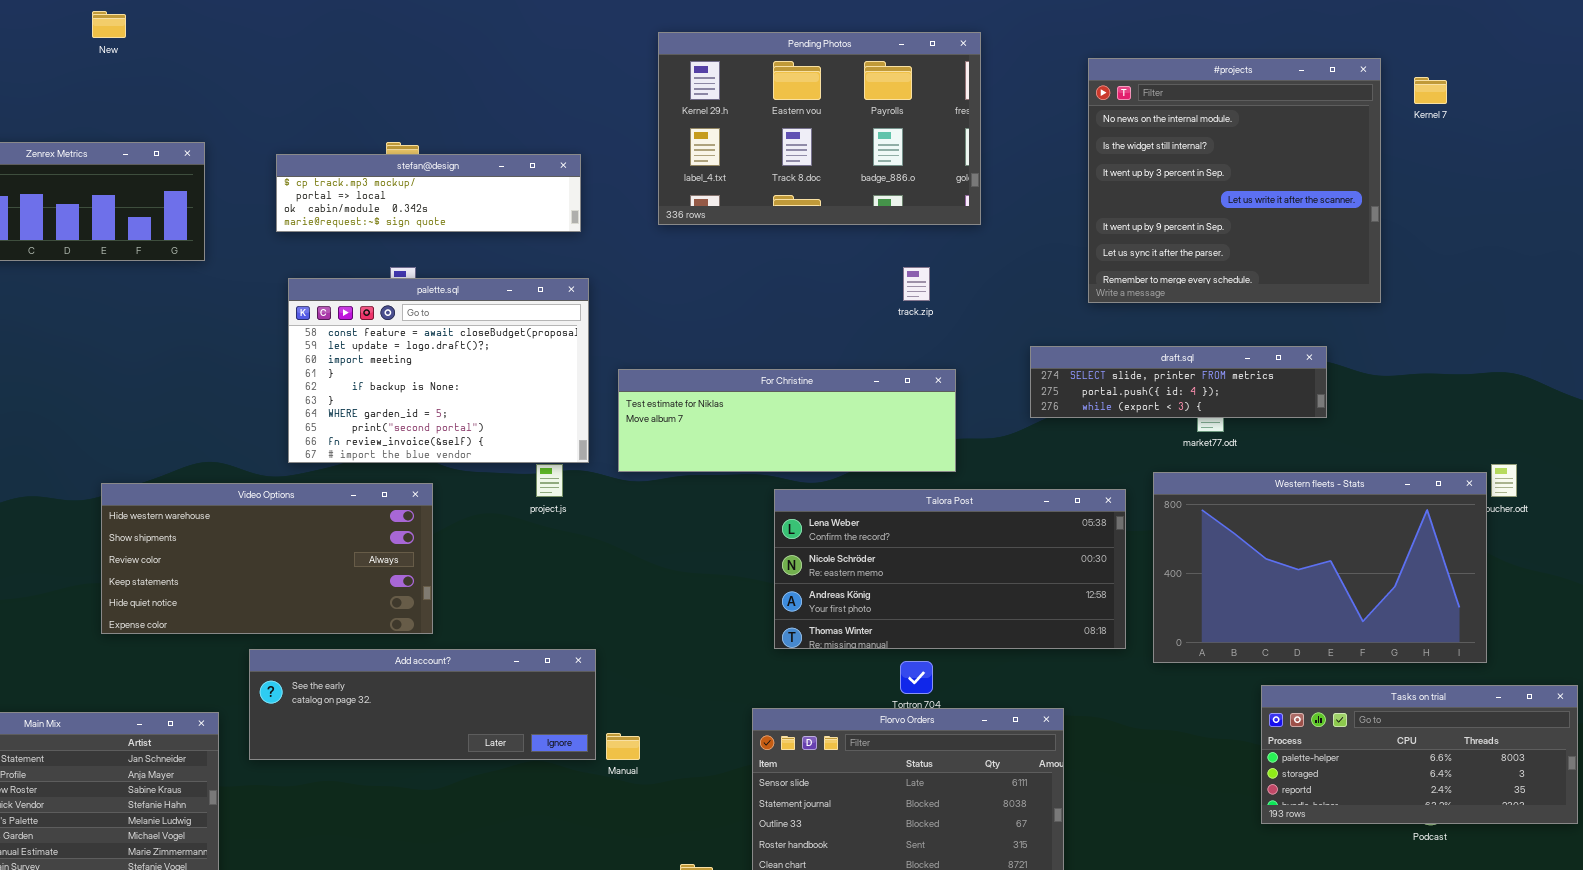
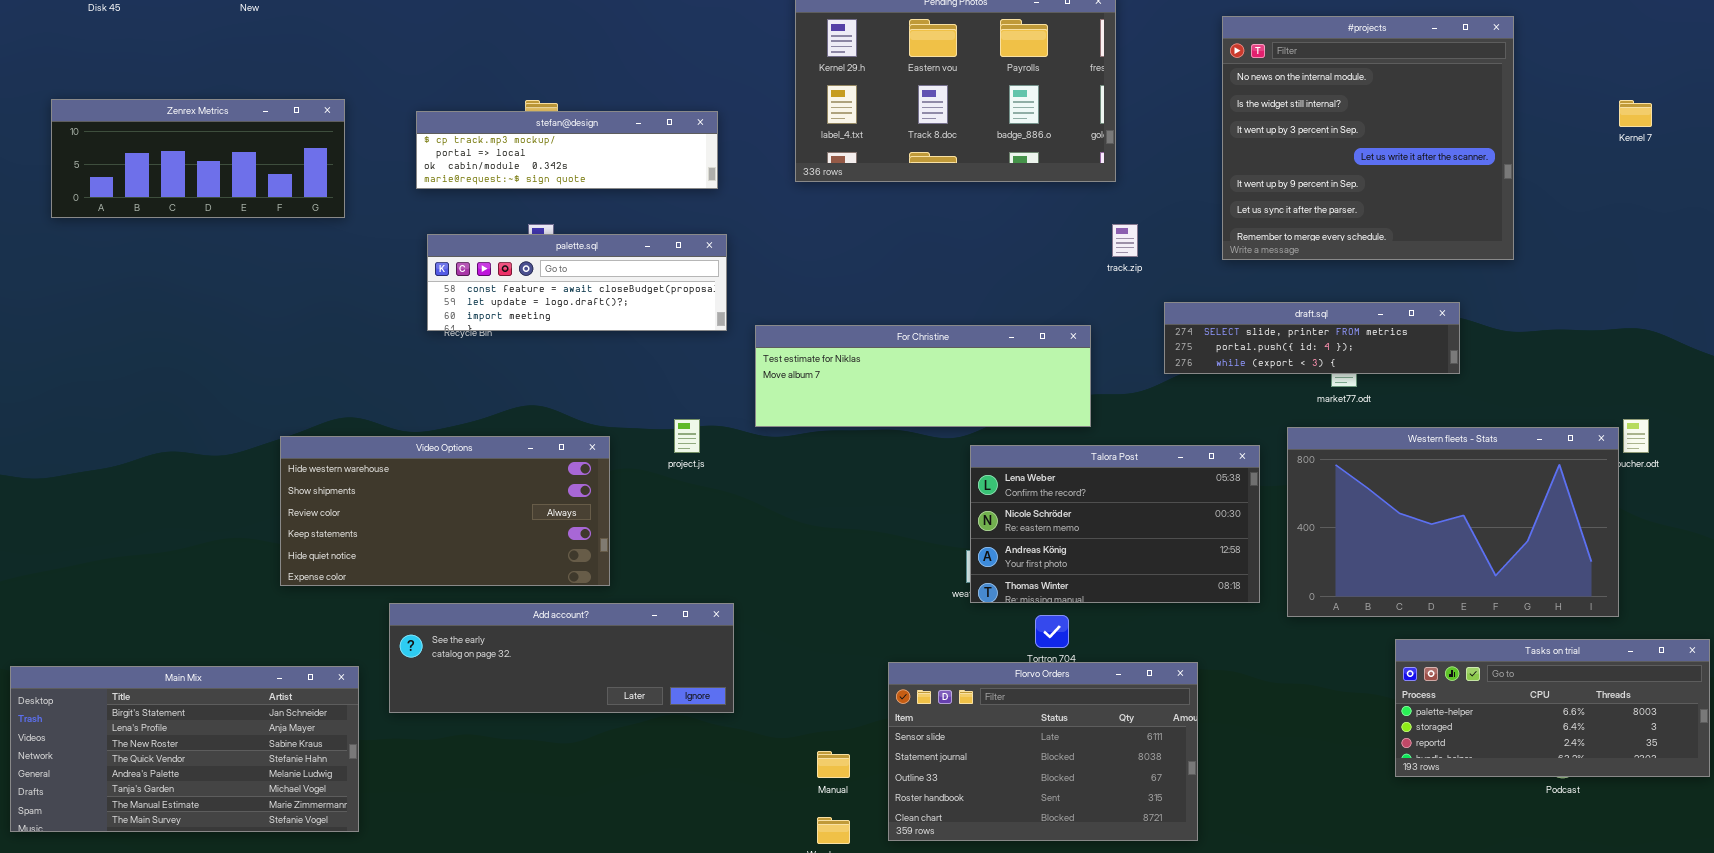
Kernel 7: [1414,77,1447,104] -> [1619,100,1652,127], moved
track.zip: [903,267,930,301] -> [1112,224,1138,257], moved
palette.sql: [288,278,589,463] -> [427,234,727,331], resized
Video Options: [101,483,433,634] -> [280,436,610,586], moved
Talora Post: [774,489,1126,649] -> [970,445,1260,603], resized
Manual: [606,733,640,760] -> [817,751,850,778], moved

